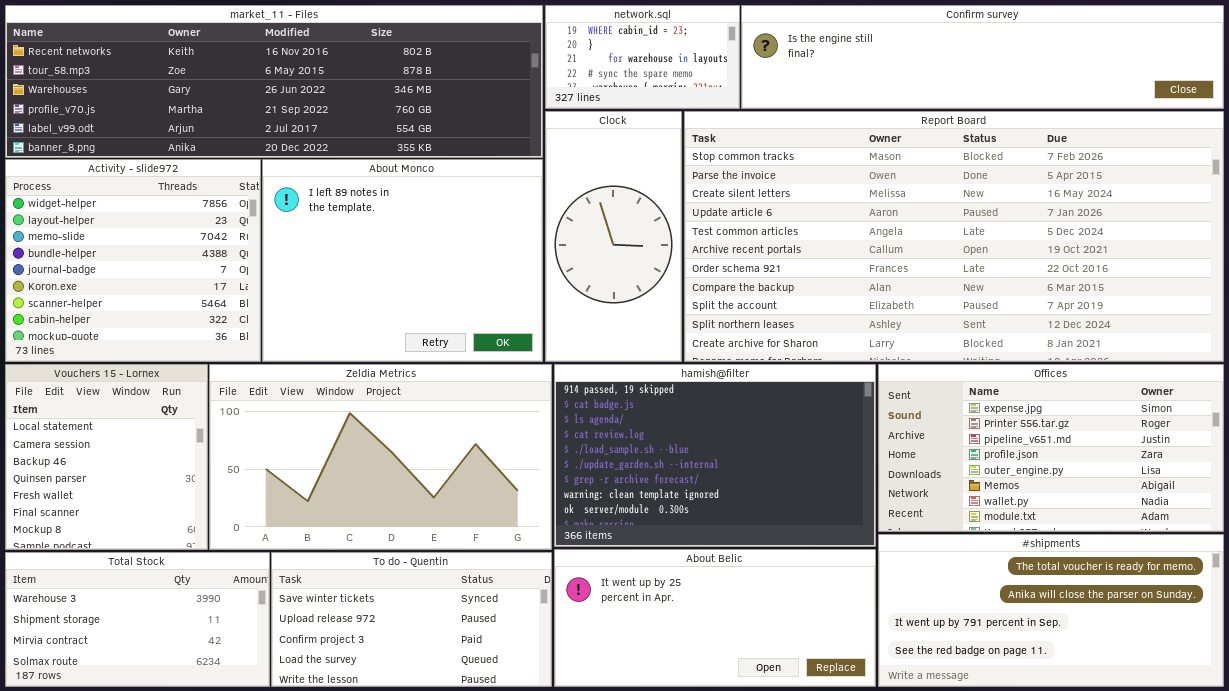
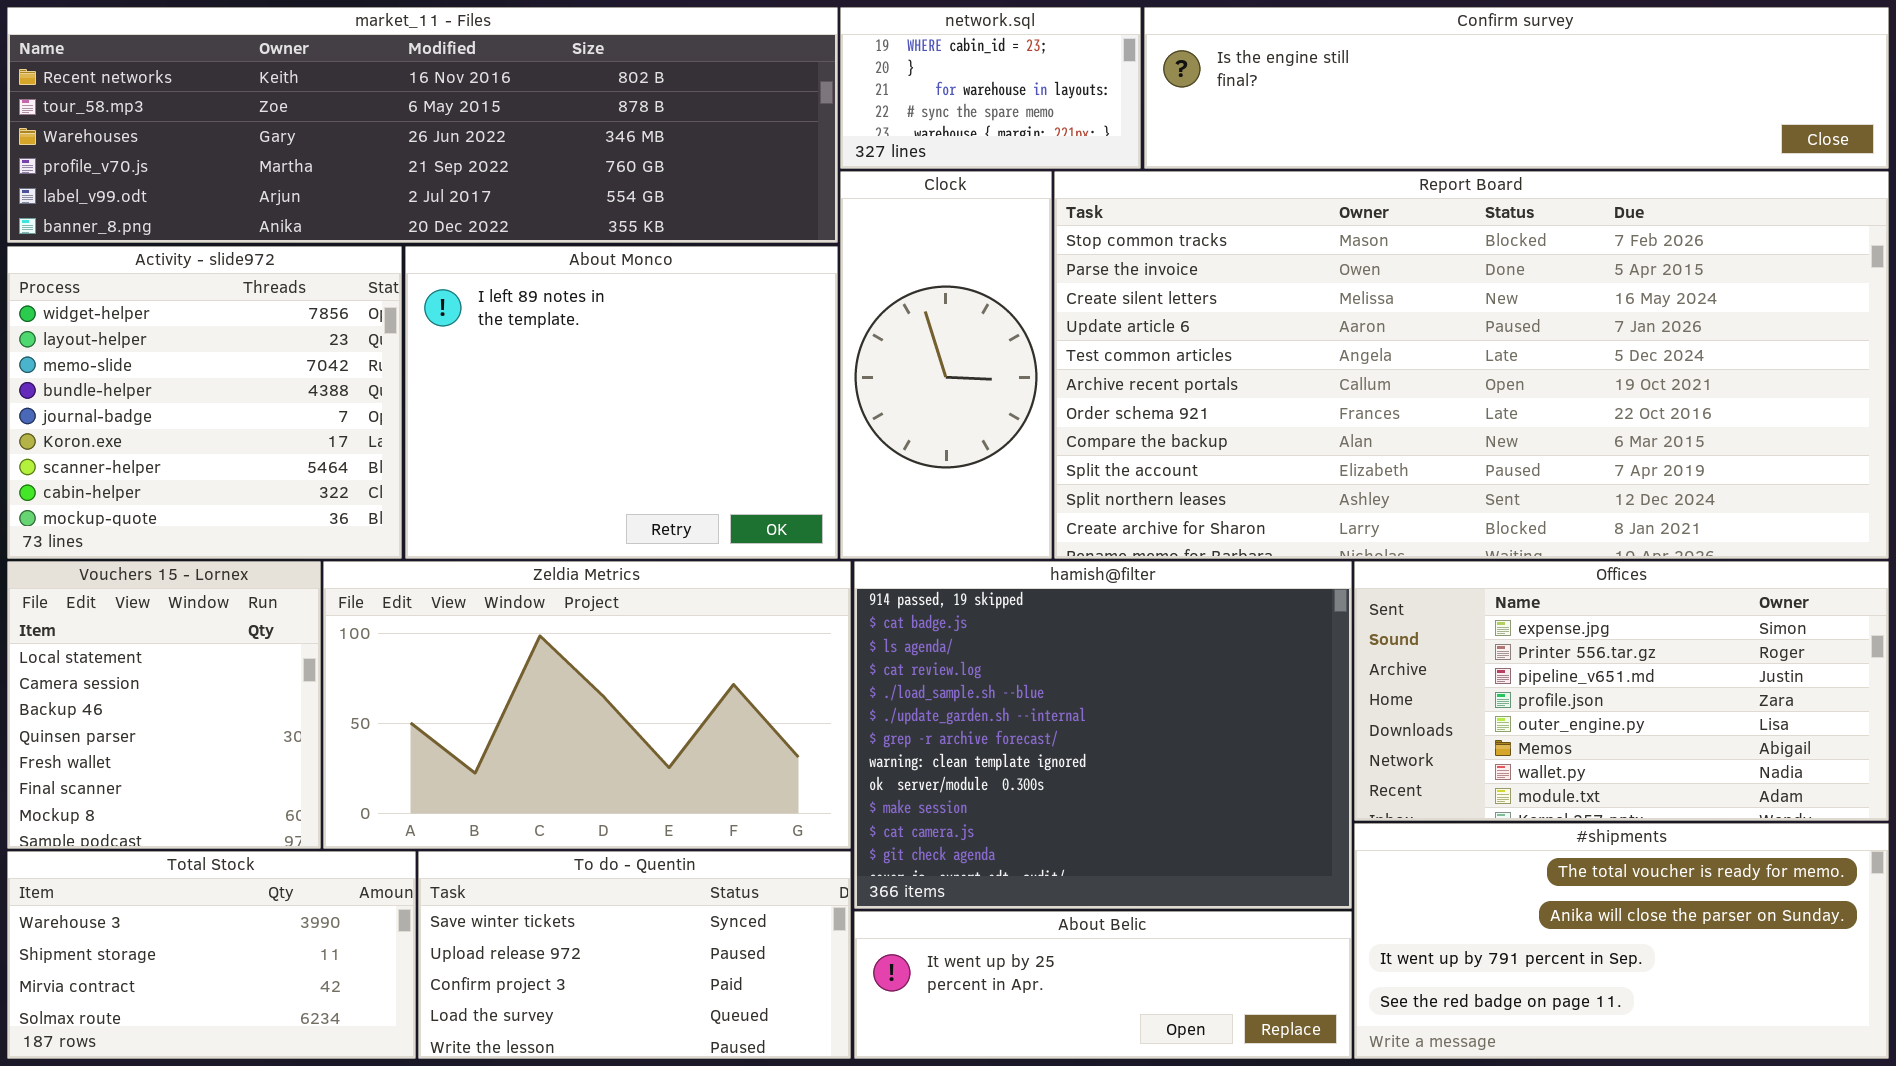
hamish@filter: [554,364,876,547] -> [854,561,1352,909], resized
About Belic: [554,549,876,687] -> [854,911,1352,1059], resized

